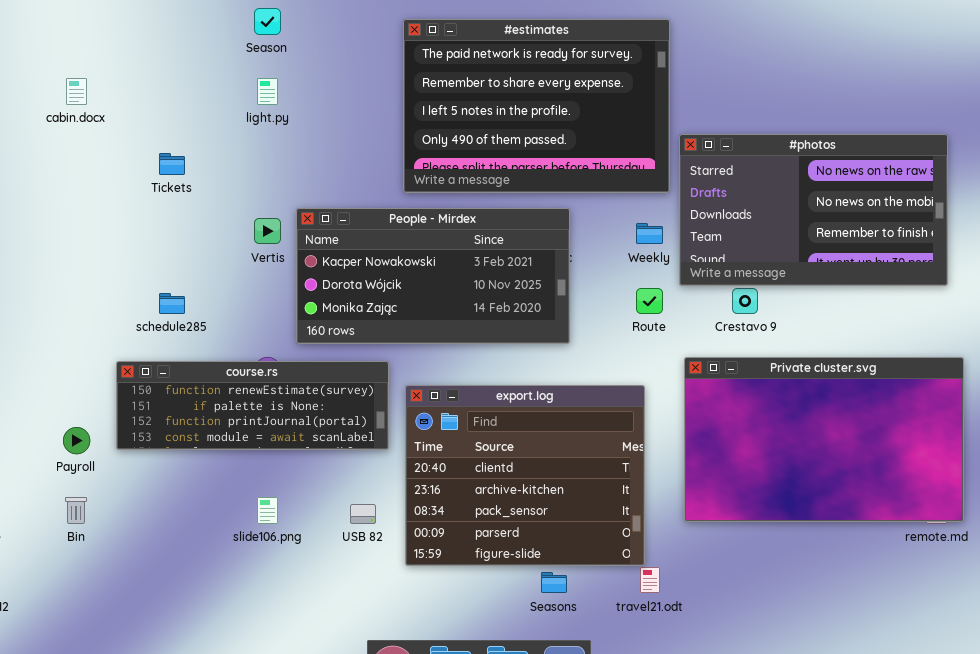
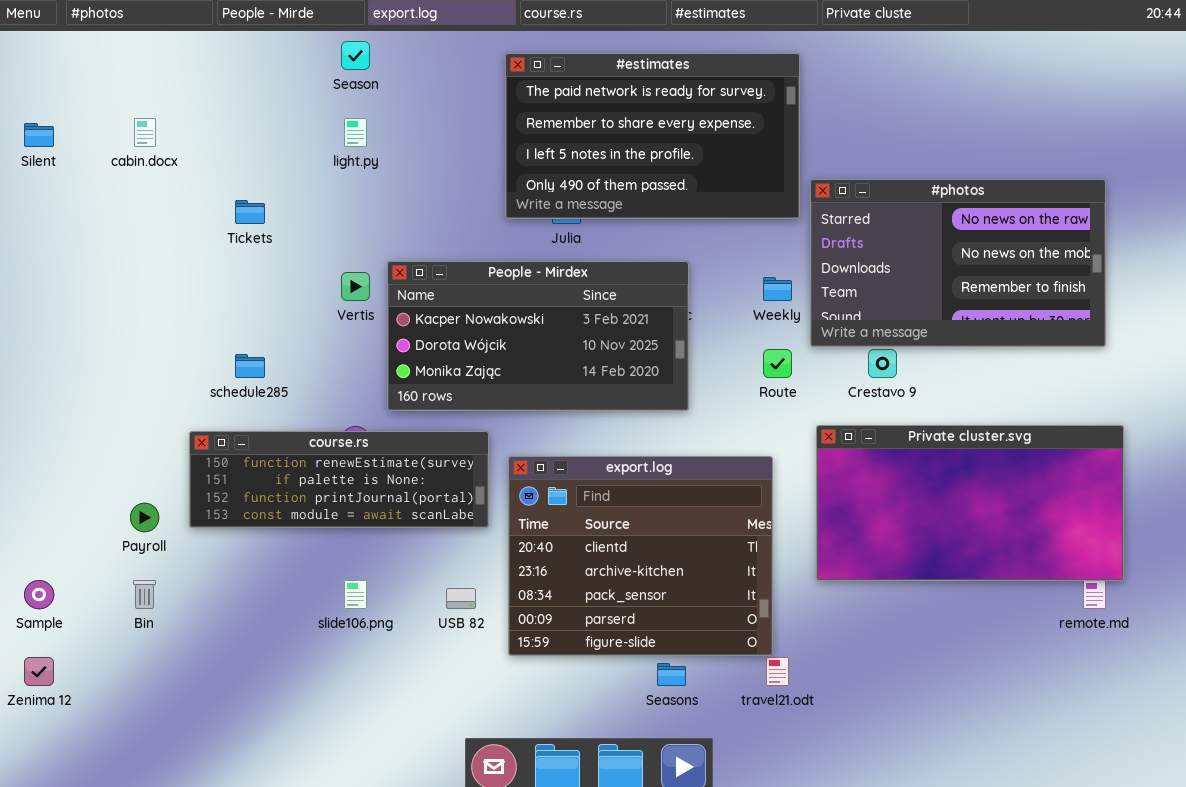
#estimates: [403,19,670,193] -> [505,53,800,219], resized
Private cluster.svg: [684,357,964,522] -> [816,425,1124,581], resized

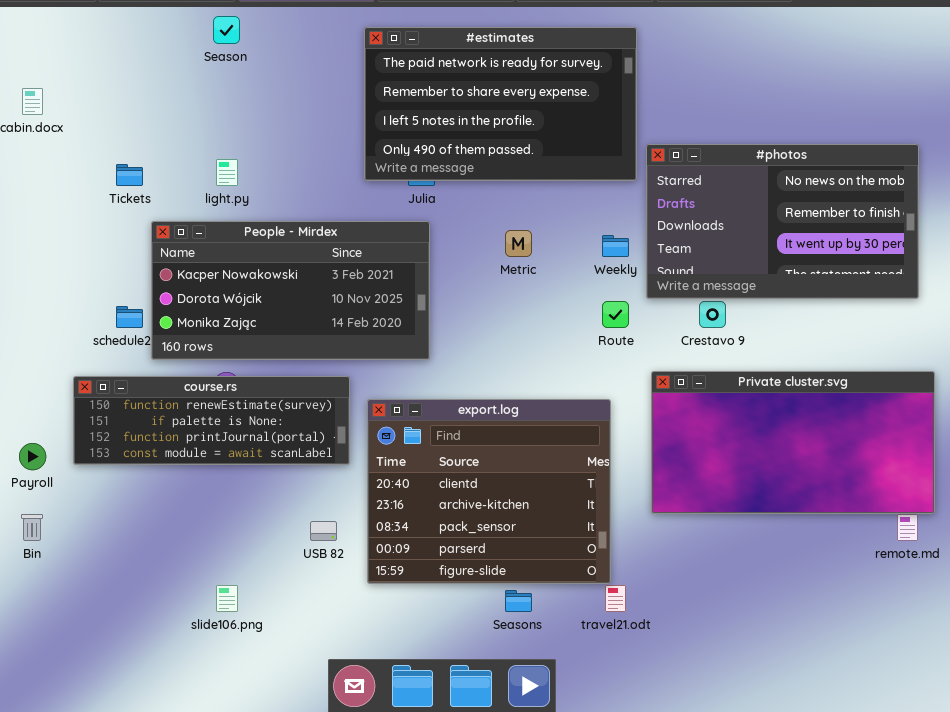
light.py: [344,118,367,147] -> [216,159,238,186], moved
#photos: [810,179,1106,347] -> [646,144,919,299], scrolled down 1 row
People - Mirdex: [387,261,689,411] -> [151,221,430,360], moved
slide106.png: [344,580,367,609] -> [216,585,238,612], moved

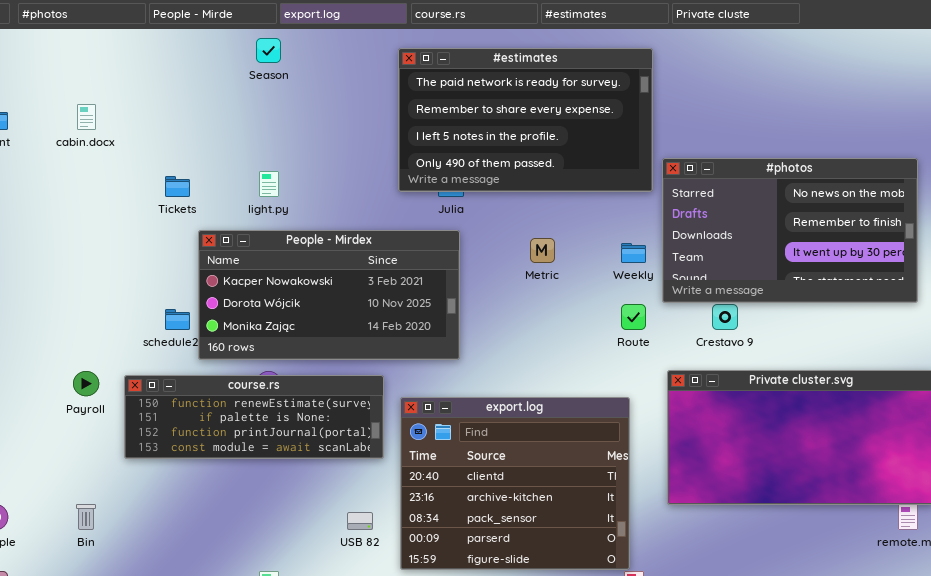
Payroll: [19,443,46,470] -> [73,371,99,396], moved

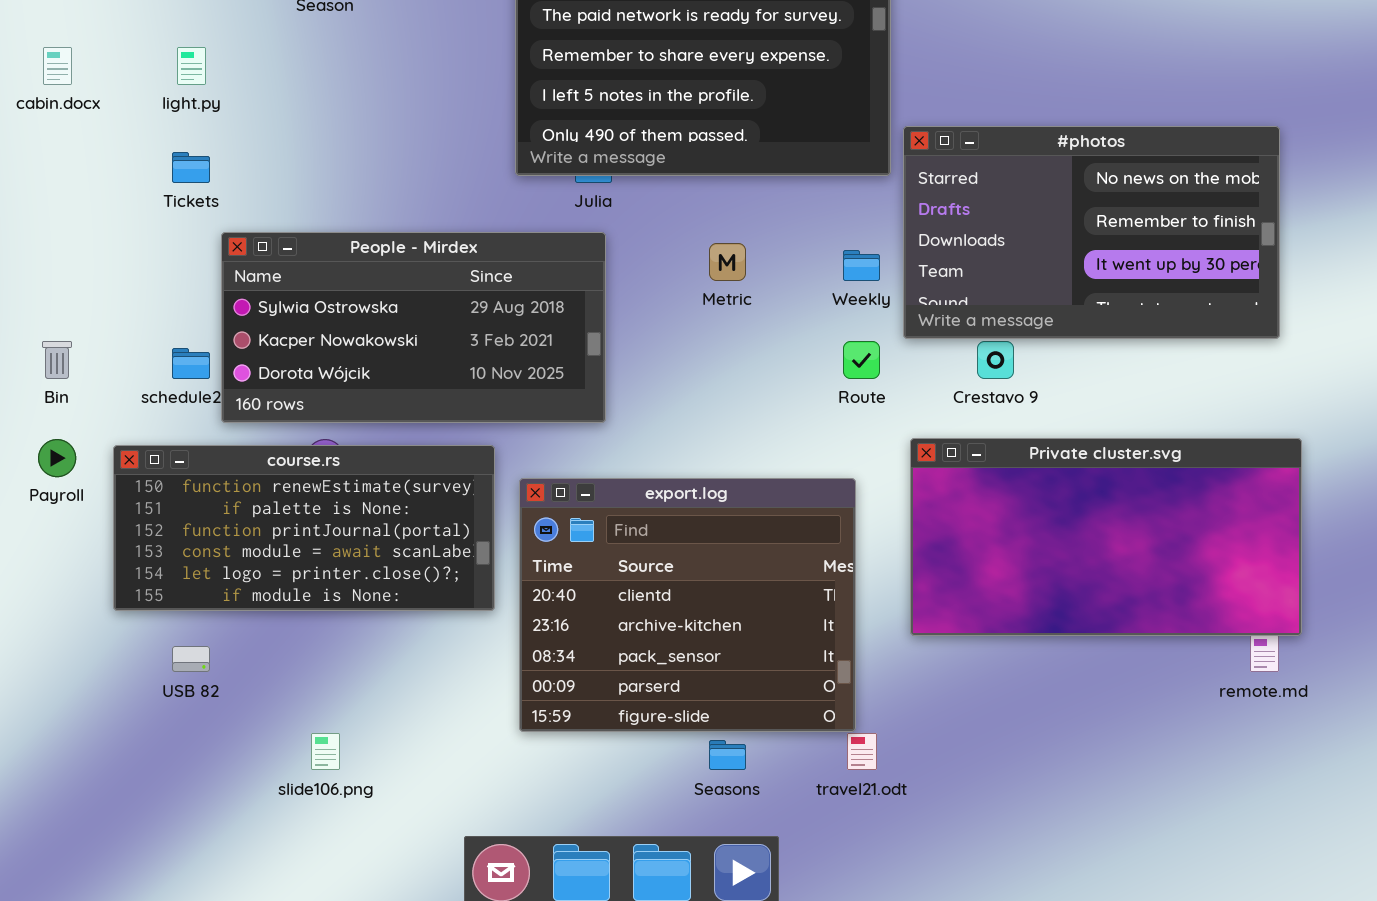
light.py: [259,171,279,197] -> [177,47,206,85], moved
People - Mirdex: [198,230,460,360] -> [221,232,606,423], scrolled up 1 row
course.rs: [124,375,384,459] -> [113,445,495,611], resized
Bin: [76,504,96,530] -> [42,341,72,379], moved
USB 82: [347,512,373,530] -> [172,646,210,672], moved

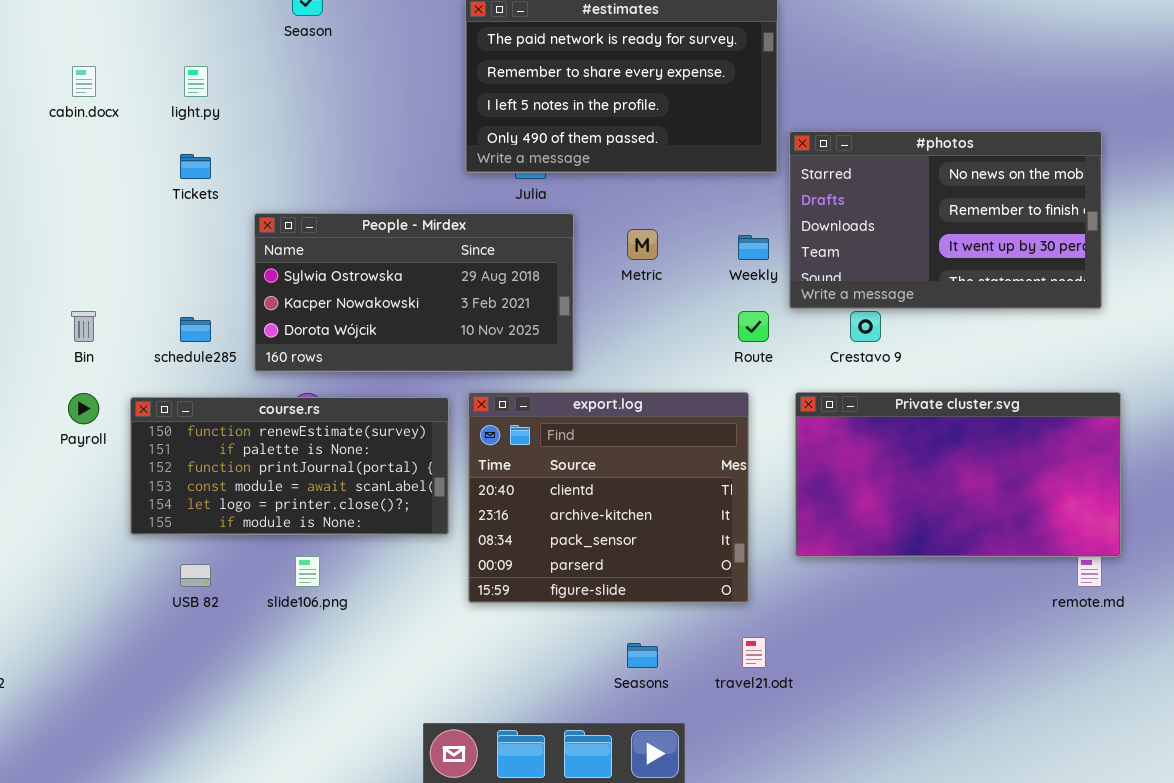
People - Mirdex: [221,232,606,423] -> [254,213,574,372], moved
export.log: [519,478,856,732] -> [468,392,749,603], moved
slide106.png: [311,733,340,770] -> [295,556,320,587], moved

